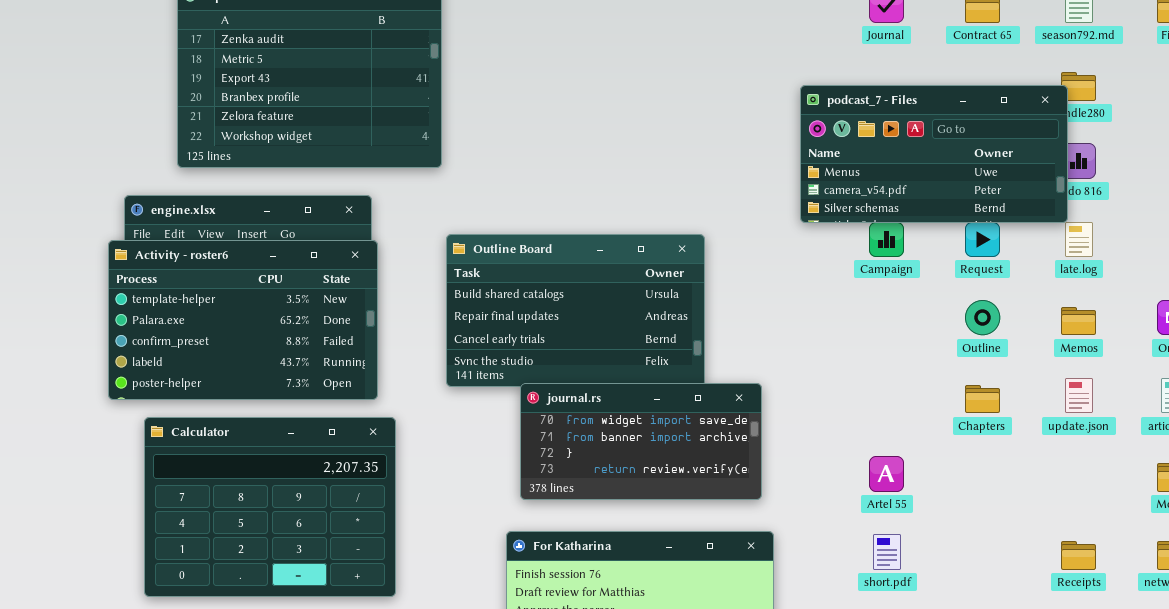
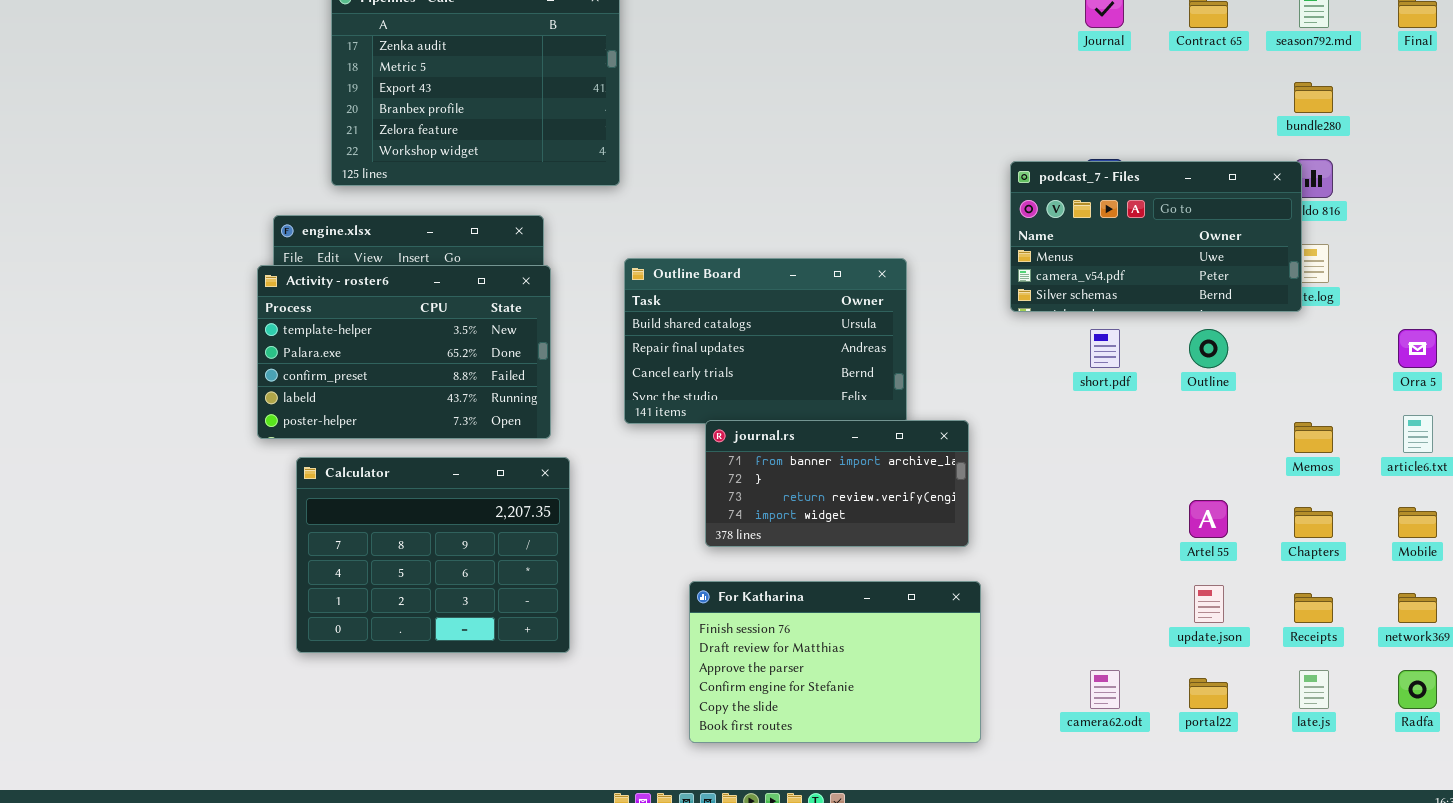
podcast_7 - Files: [800,85,1068,223] -> [1010,161,1302,312], moved
Memos: [1061,307,1096,335] -> [1294,422,1333,453], moved
update.json: [1065,378,1093,413] -> [1194,585,1224,623], moved
journal.rs: [520,383,762,500] -> [705,420,969,547], scrolled down 1 row
Chapters: [965,385,1000,413] -> [1294,507,1333,538], moved
Artel 55: [869,456,904,492] -> [1189,500,1228,538], moved
short.pdf: [873,534,901,570] -> [1090,329,1120,368], moved

